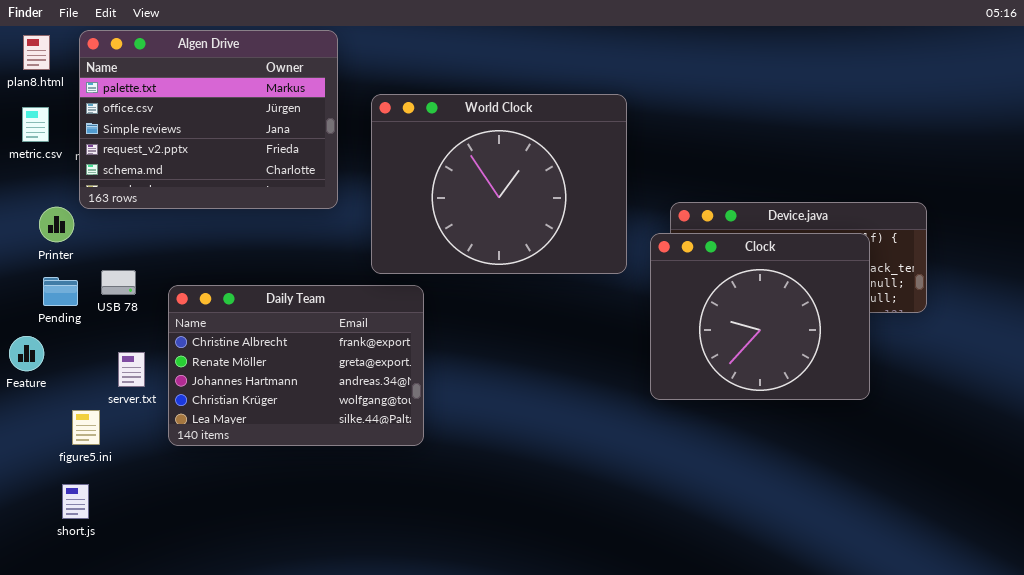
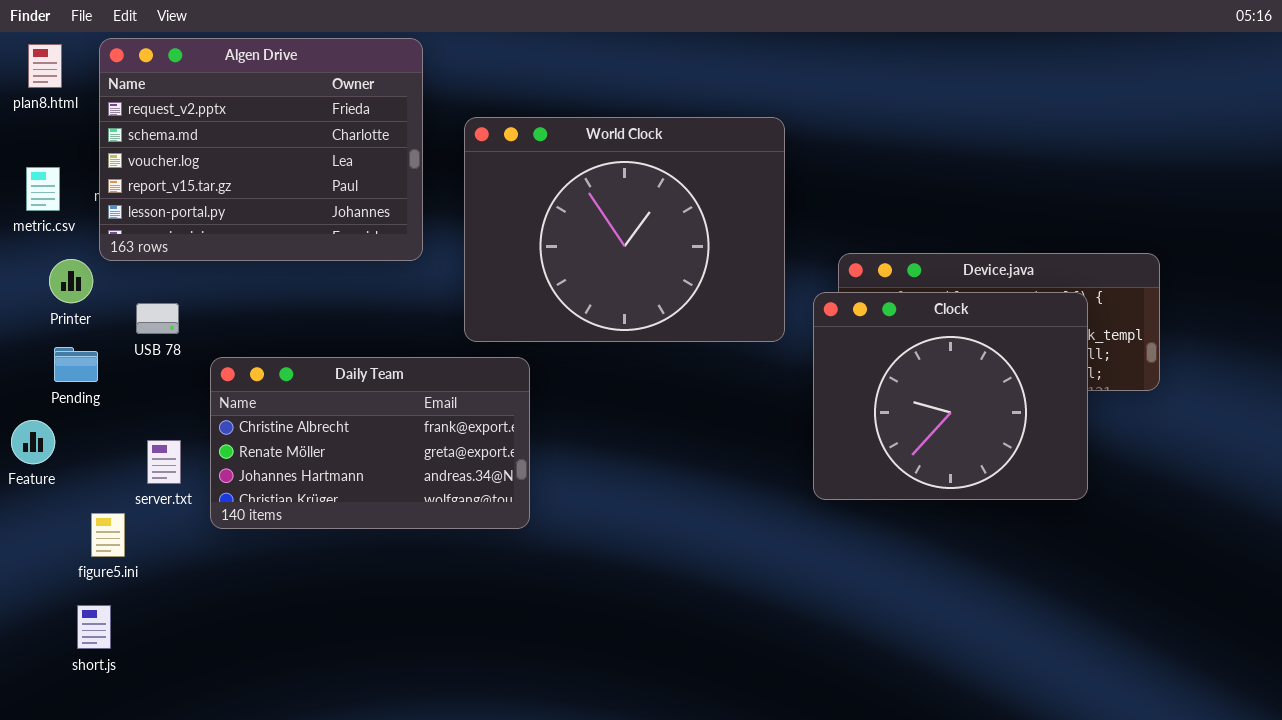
Algen Drive: [79,30,338,209] -> [99,38,423,261], scrolled down 3 rows
metric.csv: [22,107,49,142] -> [26,167,60,211], moved
USB 78: [101,270,136,295] -> [136,303,179,334], moved
Daily Team: [168,285,424,446] -> [210,357,530,529], resized

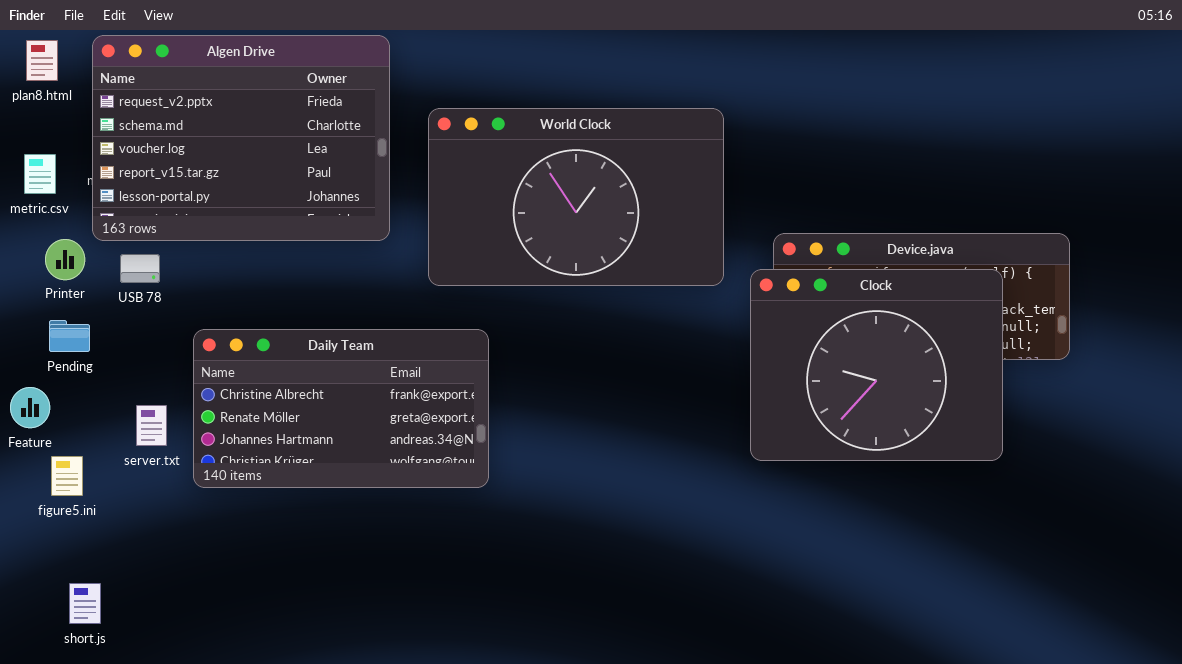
World Clock: [464,117,785,342] -> [428,108,724,286], resized
USB 78: [136,303,179,334] -> [120,254,160,283], moved
figure5.ini: [91,513,125,557] -> [51,456,83,496], moved
short.js: [77,605,111,649] -> [69,583,101,624], moved

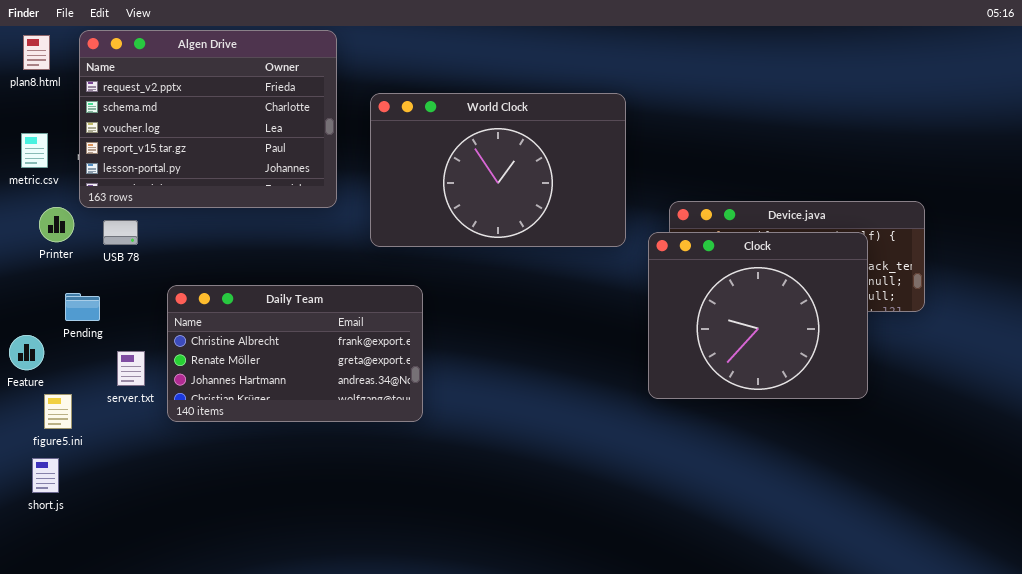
Pending: [49,320,90,352] -> [65,293,100,321], moved
short.js: [69,583,101,624] -> [32,458,59,493], moved

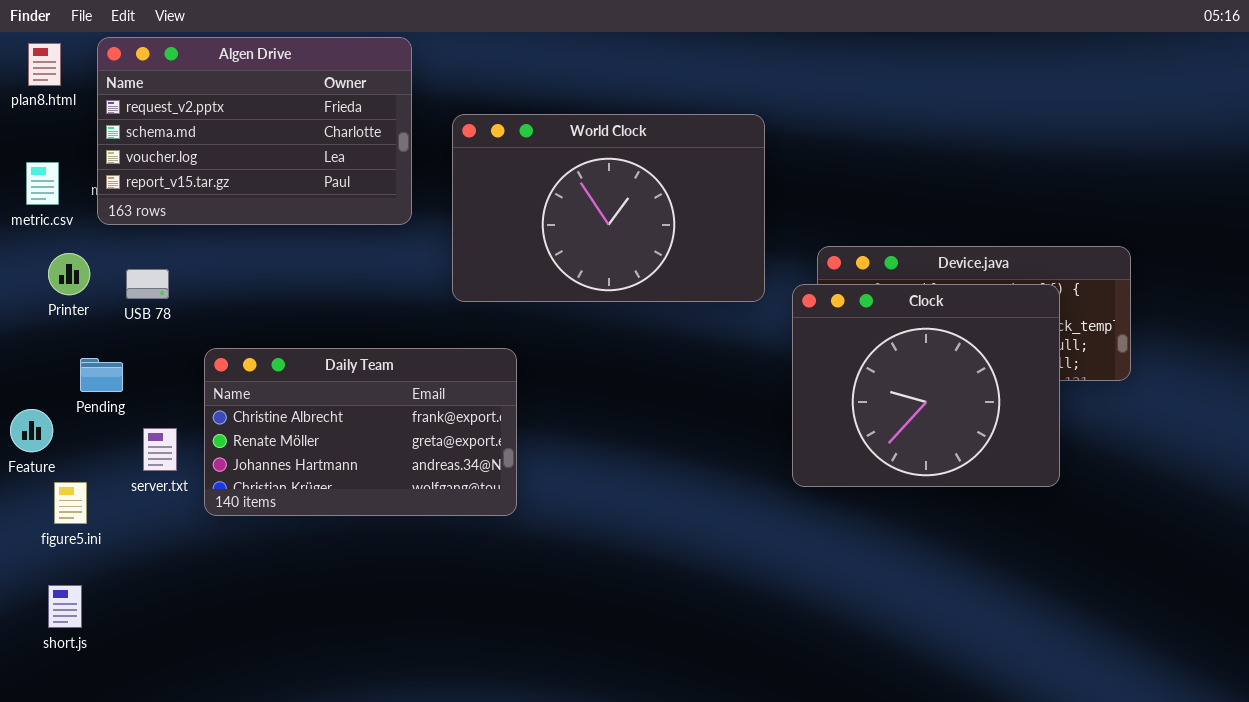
Algen Drive: [79,30,337,208] -> [97,37,412,225], resized
short.js: [32,458,59,493] -> [48,585,82,628], moved

